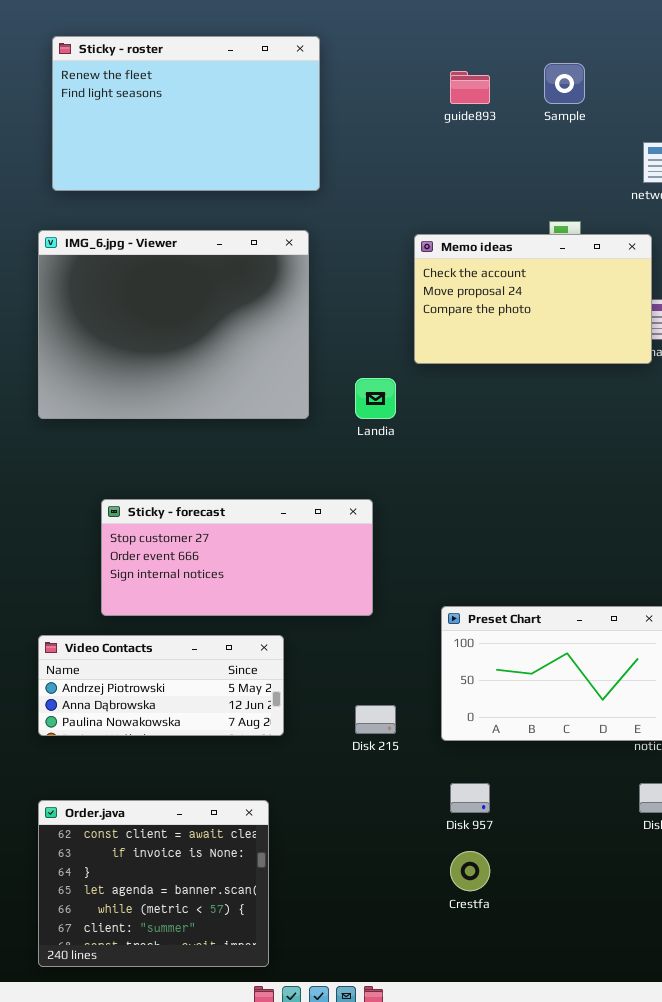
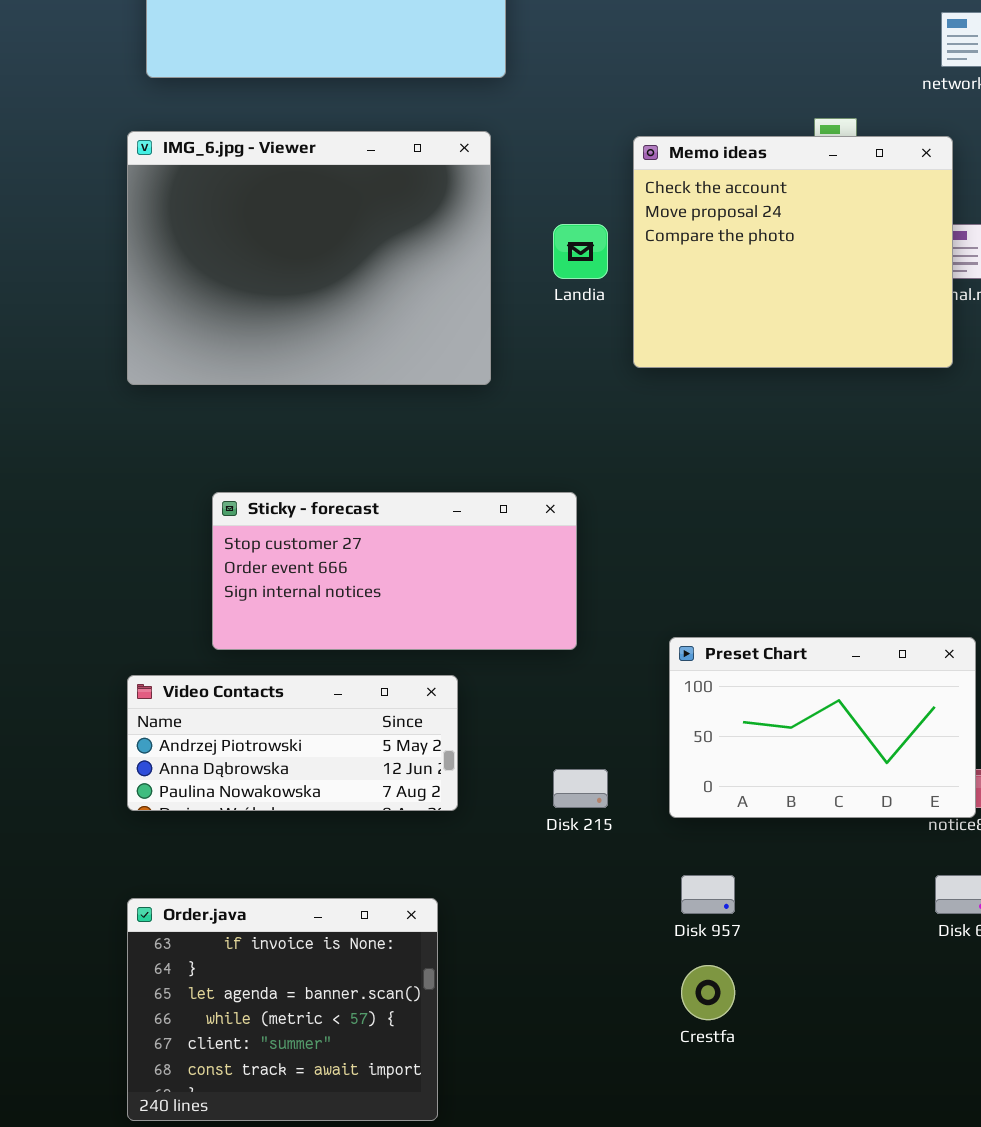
Memo ideas: [414,234,652,364] -> [633,136,953,368], resized
Landia: [355,378,396,419] -> [553,224,608,279], moved
Order.java: [38,800,269,967] -> [127,898,438,1121], scrolled down 1 row

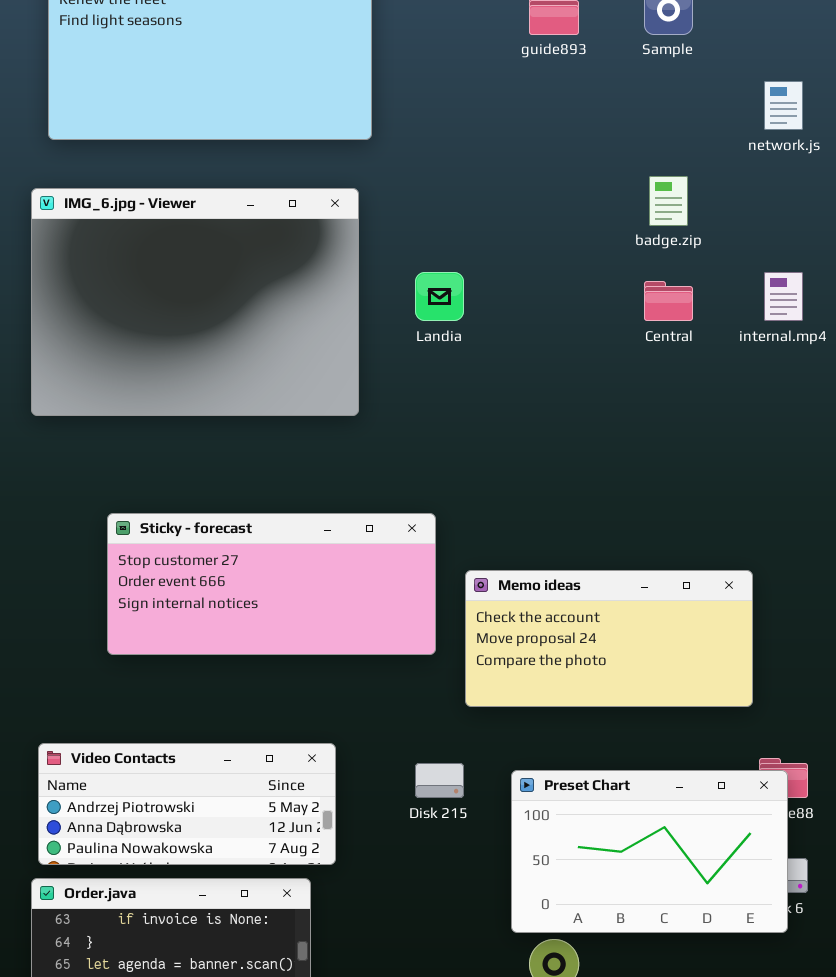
Memo ideas: [633,136,953,368] -> [465,570,753,707], moved, resized
Preset Chart: [669,637,976,818] -> [511,770,788,933], moved
Video Contacts: [127,675,458,811] -> [38,743,336,865], moved

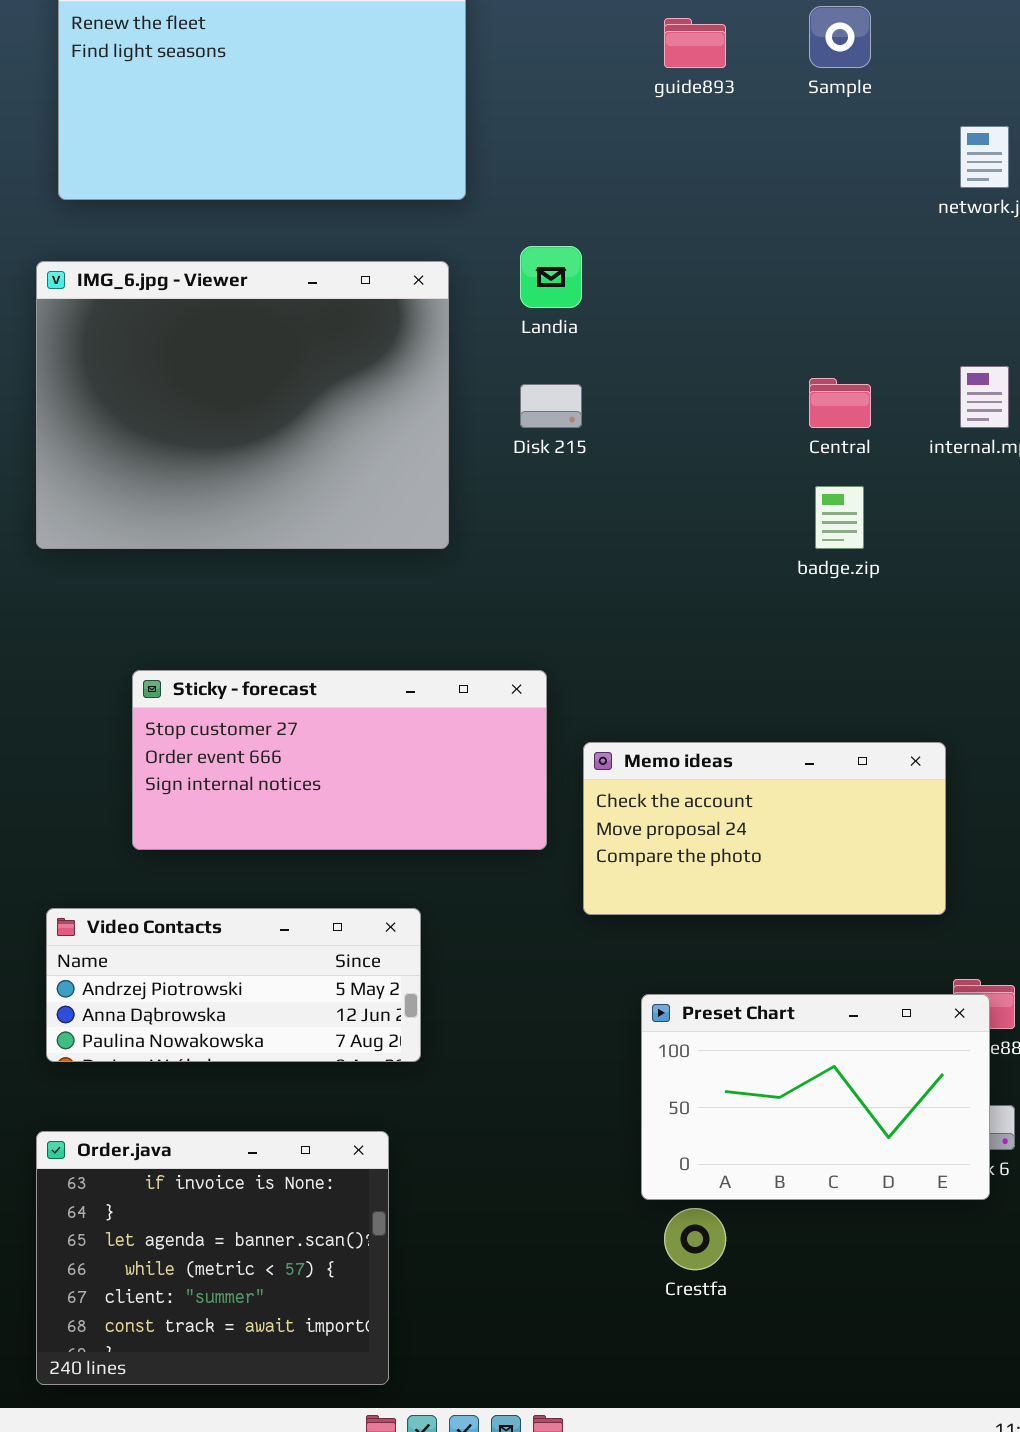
badge.zip: [649,176,688,226] -> [815,486,864,549], moved
Landia: [415,272,464,321] -> [520,246,582,308], moved
Video Contacts: [38,743,336,865] -> [46,908,421,1062], moved
Disk 215: [415,763,464,798] -> [520,384,582,428], moved

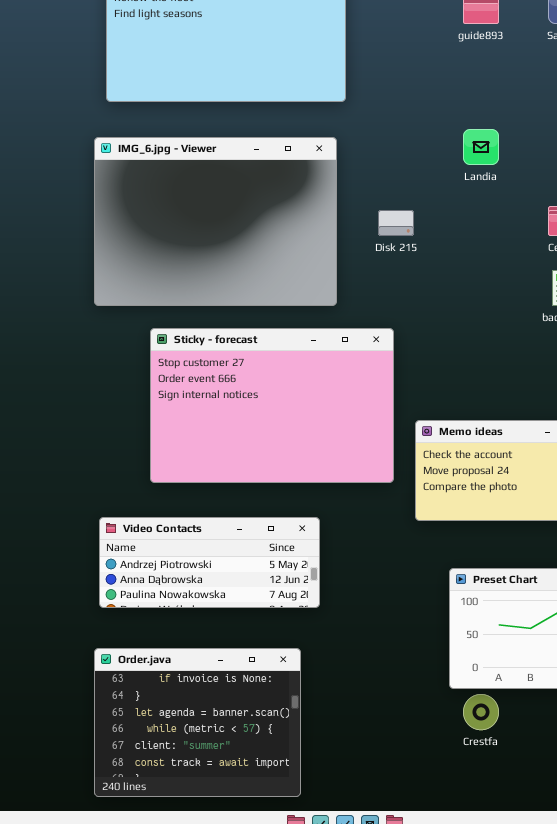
Landia: [520,246,582,308] -> [463,129,499,165], moved
Sticky - forecast: [132,670,547,850] -> [150,328,394,483], resized

